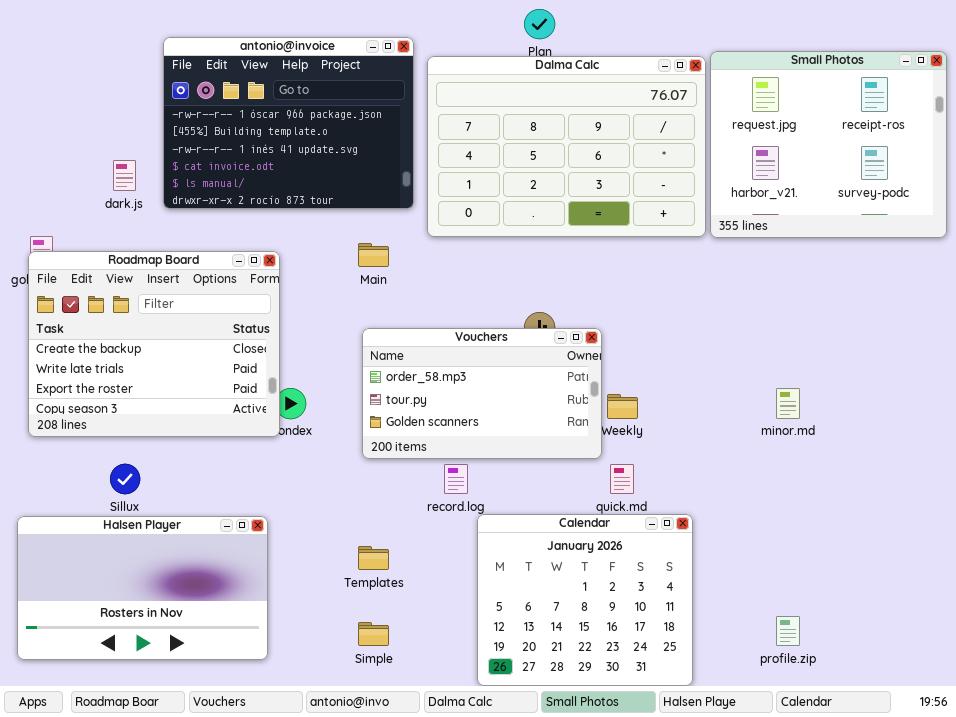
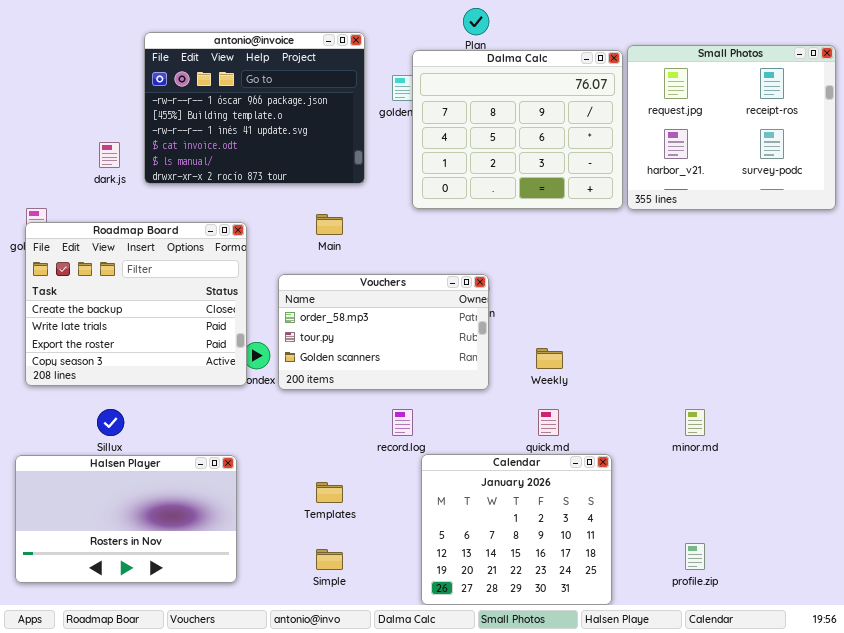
Dalma Calc: [427,56,706,237] -> [412,50,623,209], resized
Vouchers: [362,328,602,459] -> [278,274,489,390], moved
minor.md: [776,388,800,419] -> [685,409,705,436], moved

